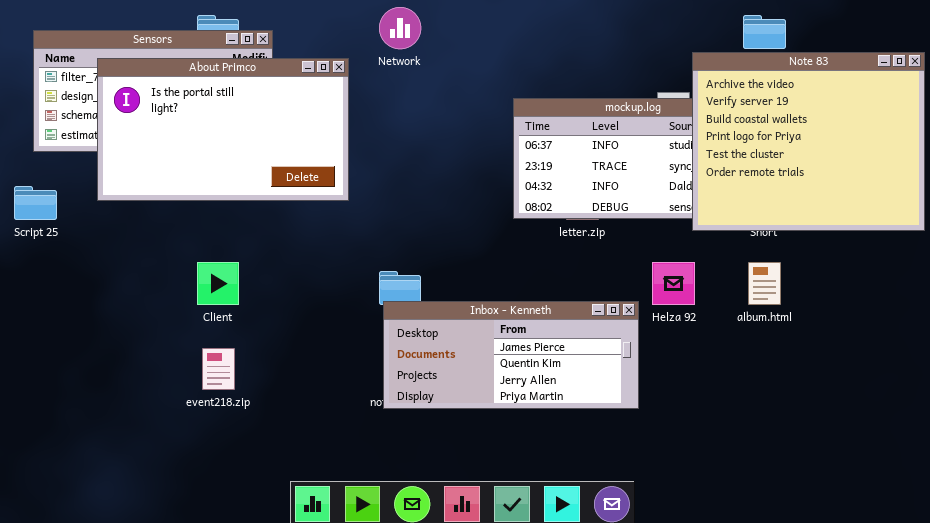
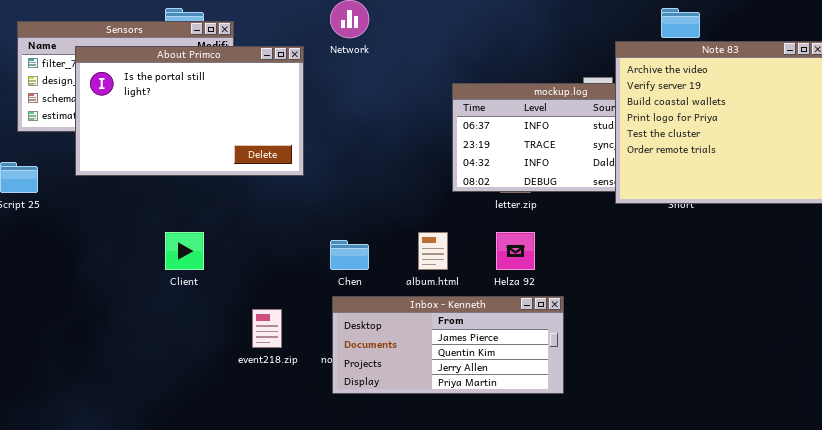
Helza 92: [652,262,695,305] -> [496,232,535,270], moved
album.html: [748,262,781,305] -> [418,232,448,270], moved
Inbox - Kenneth: [383,301,639,409] -> [332,296,564,394], moved
event218.zip: [202,348,235,390] -> [252,309,282,348], moved

